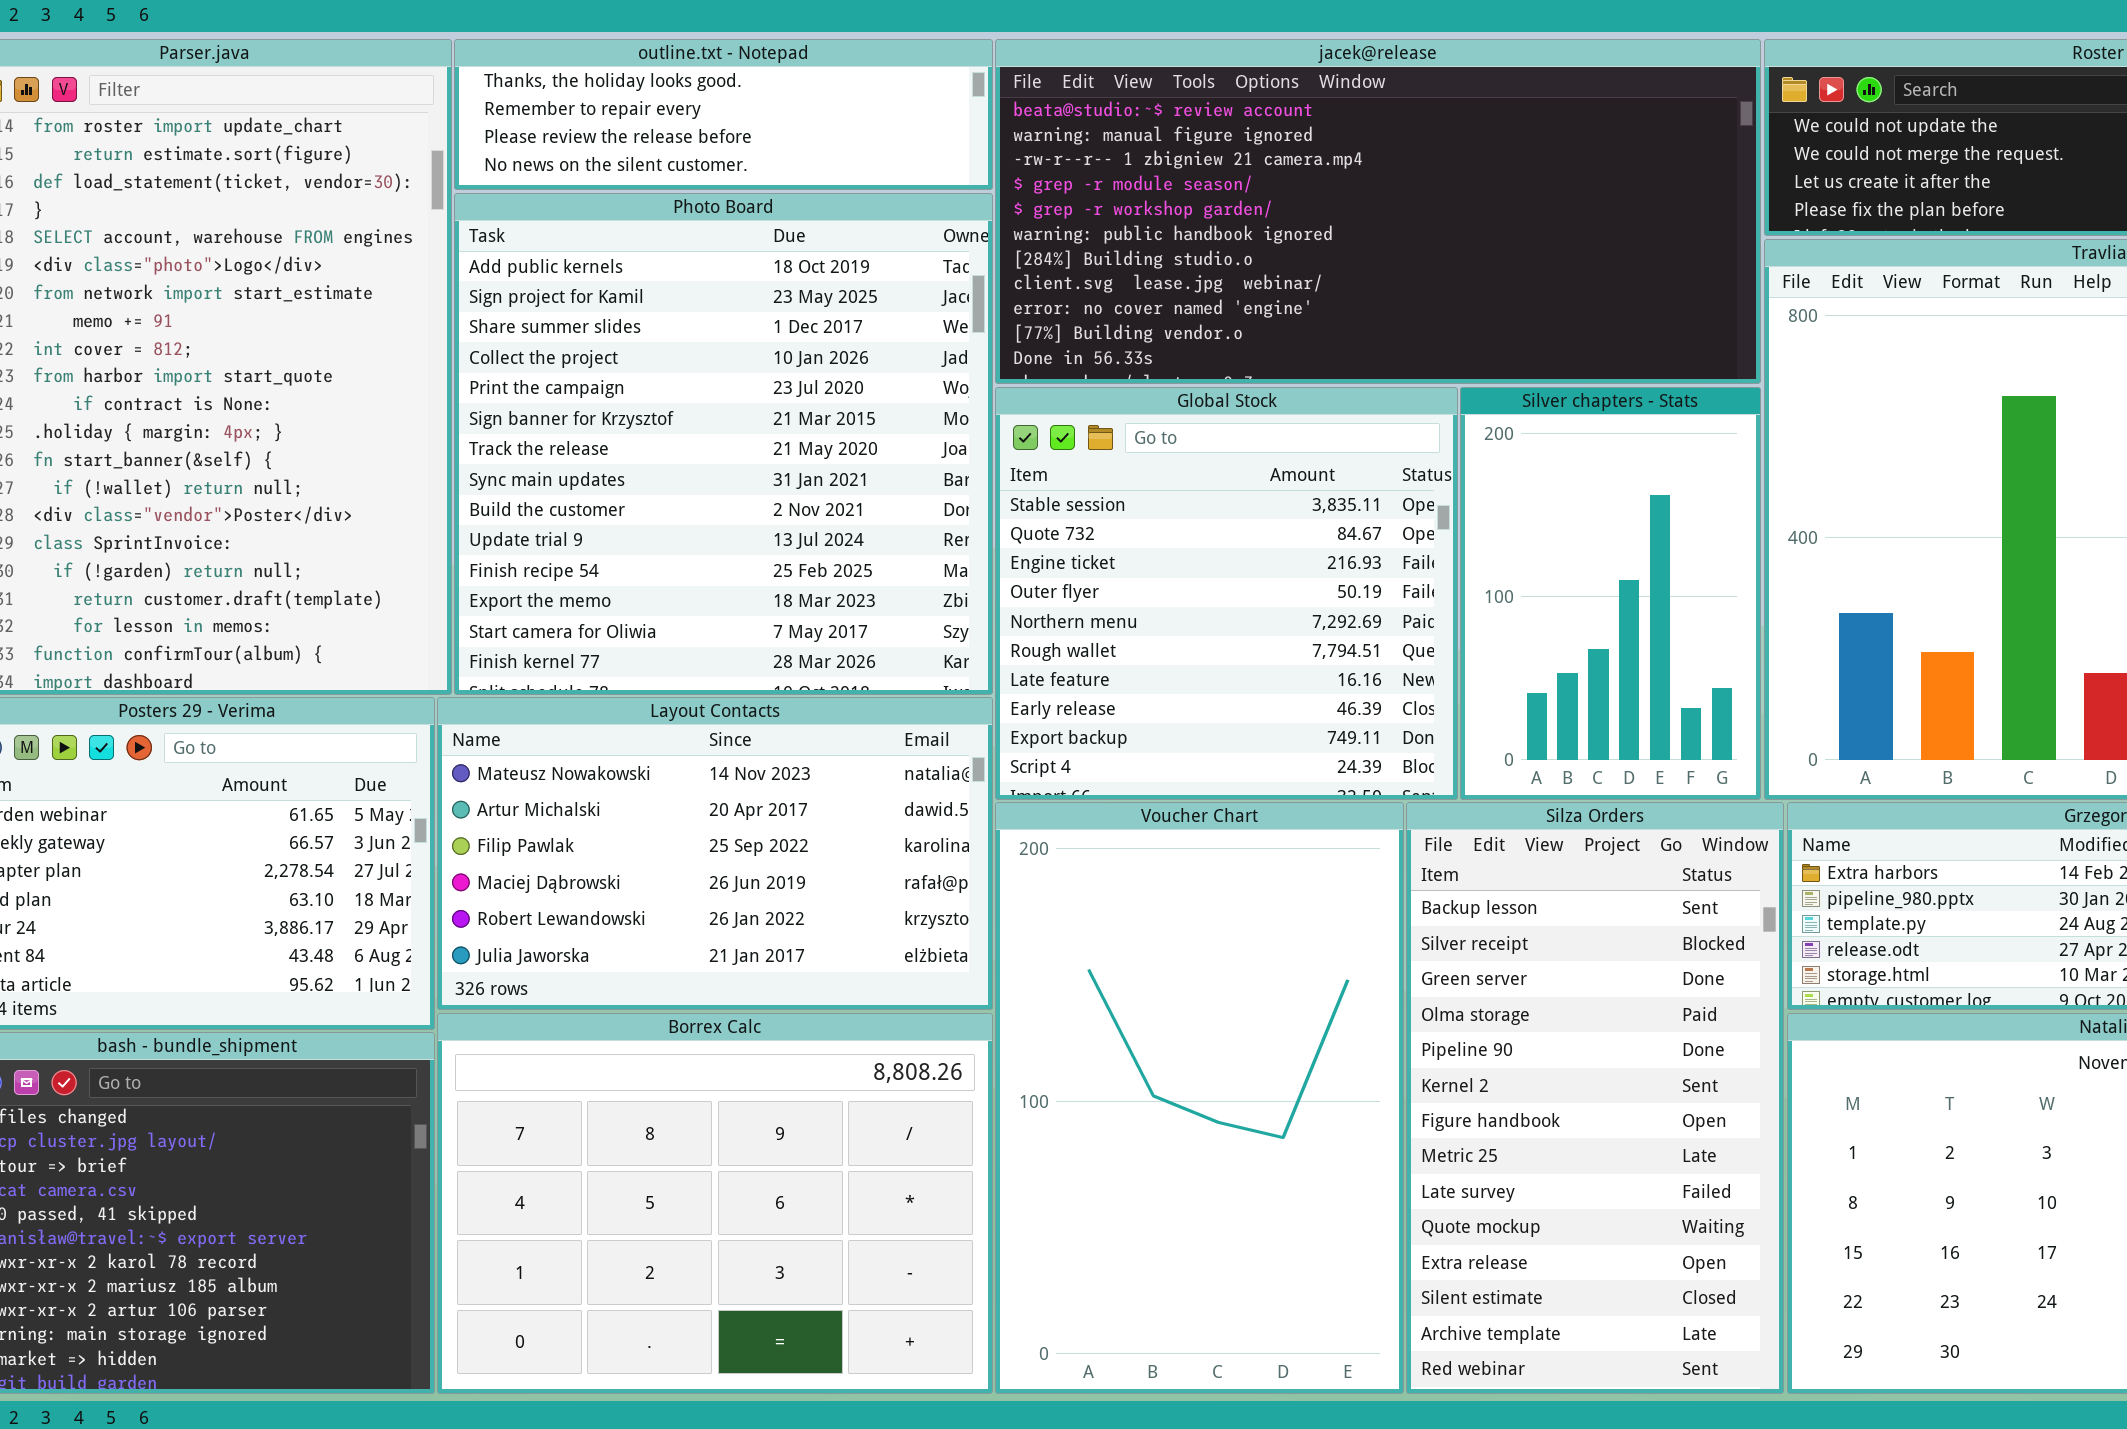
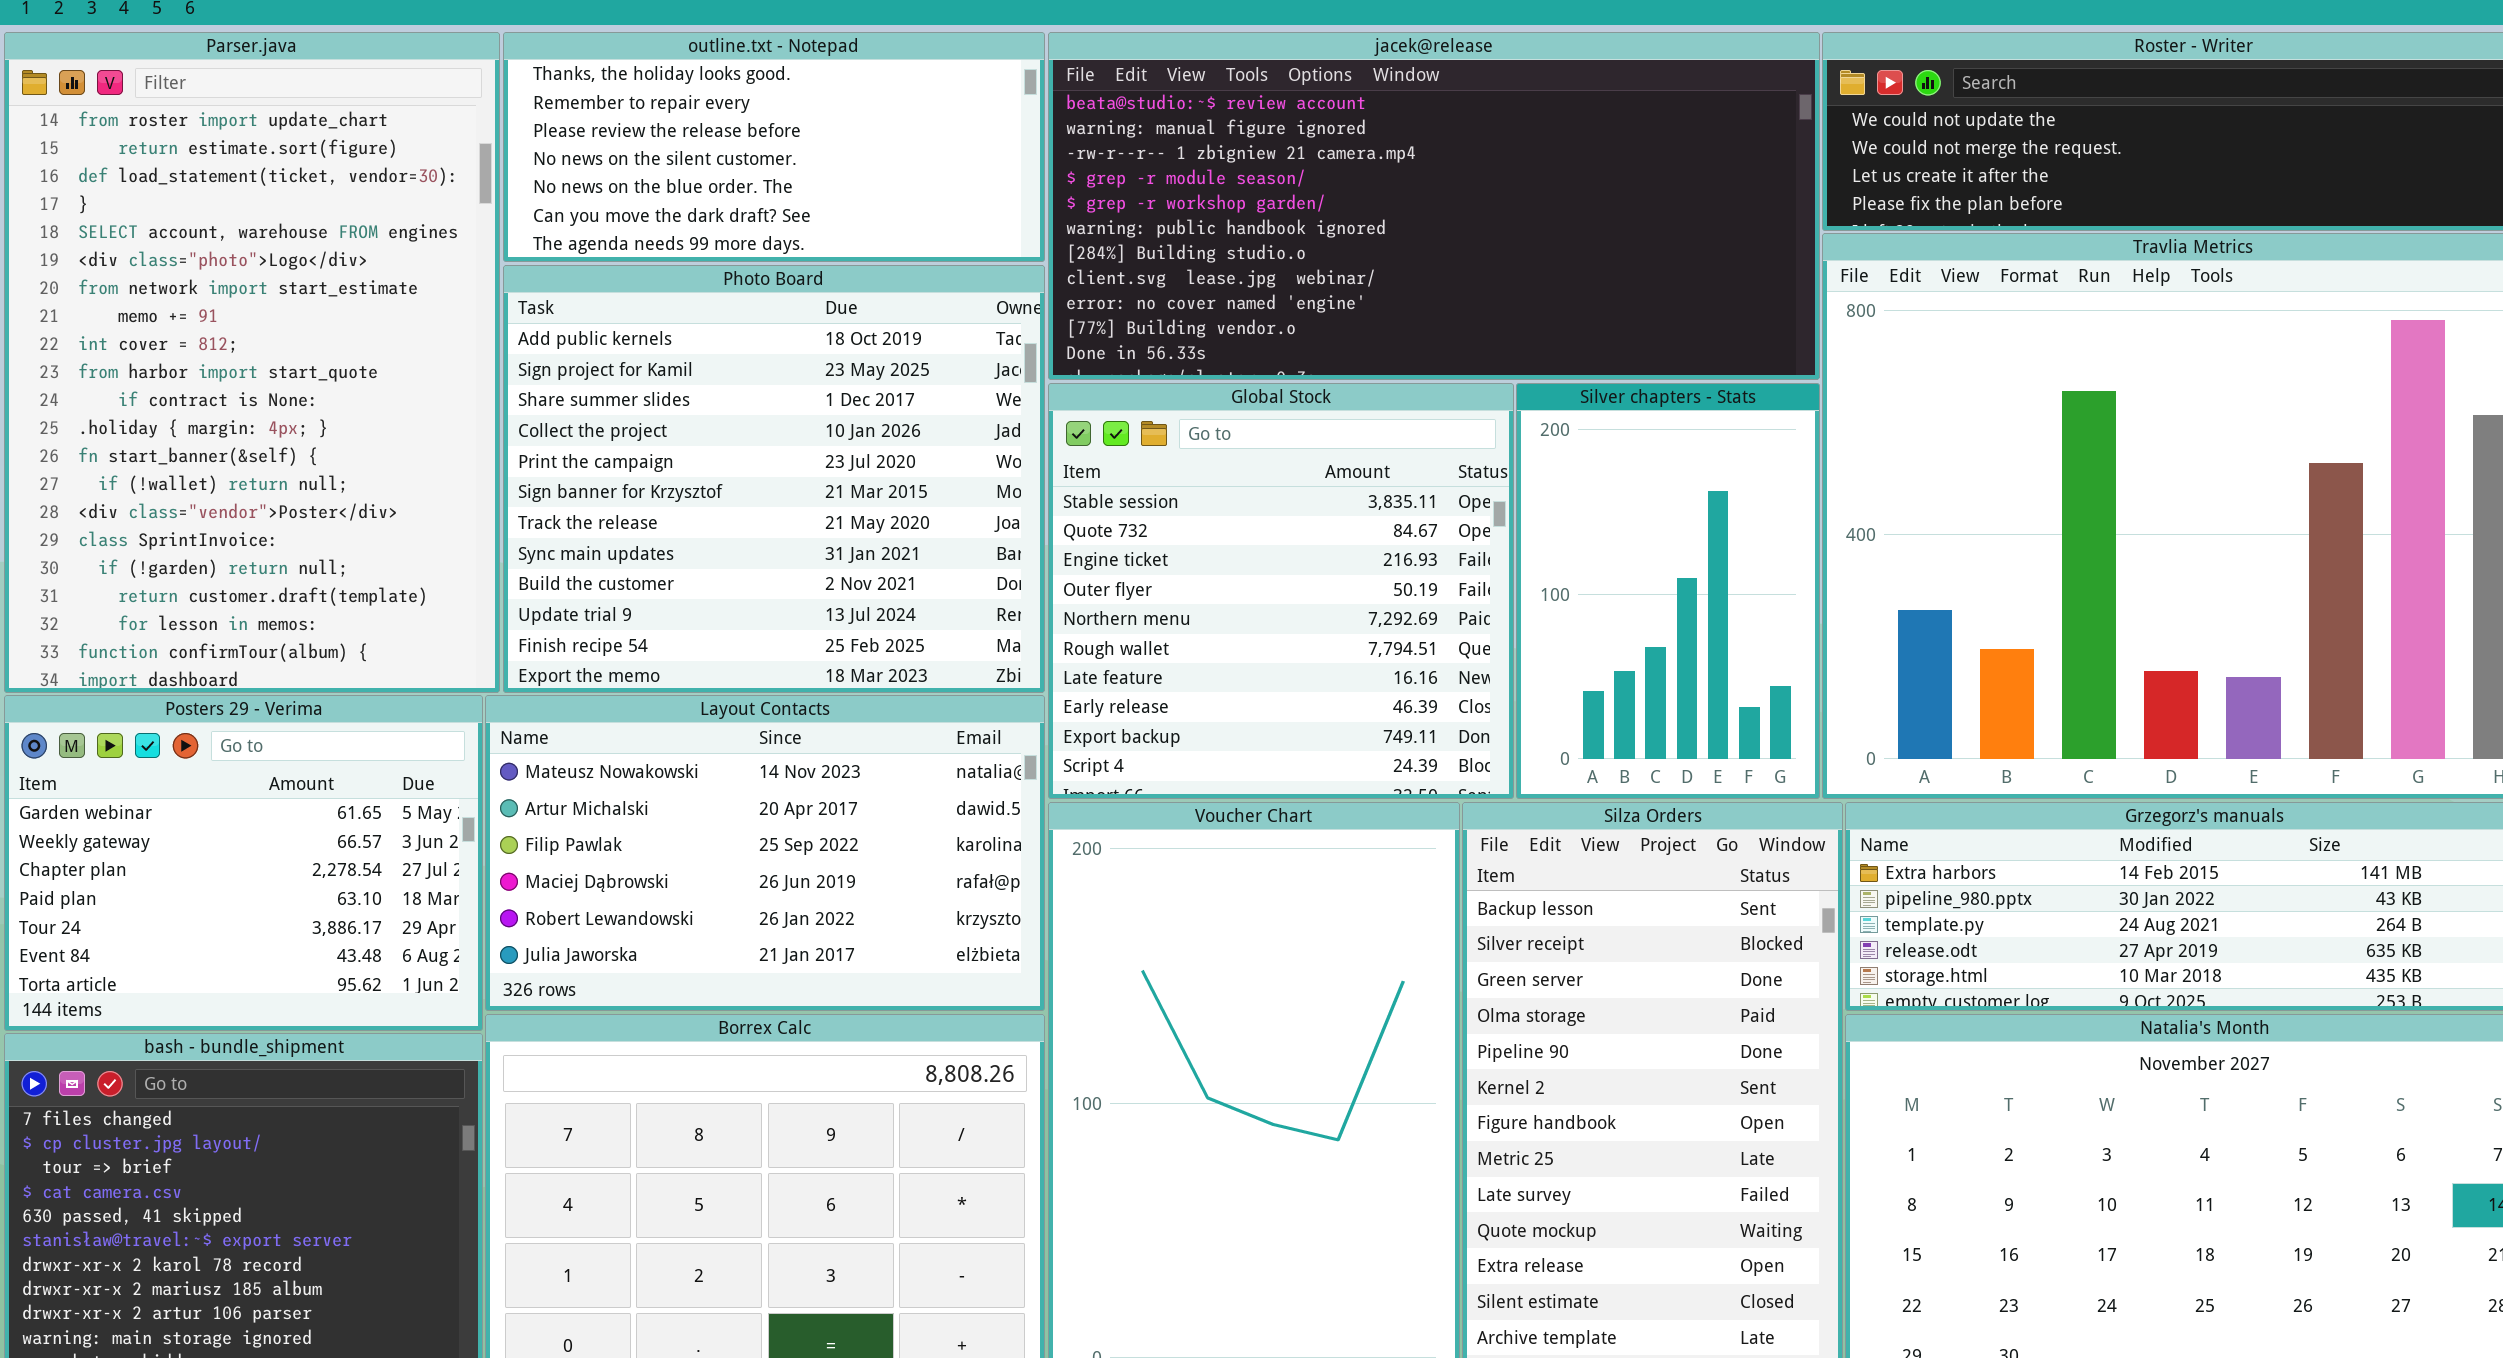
outline.txt - Notepad: [454,39,993,190] -> [503,32,1045,262], resized
Photo Board: [454,193,993,695] -> [503,265,1045,693], resized

